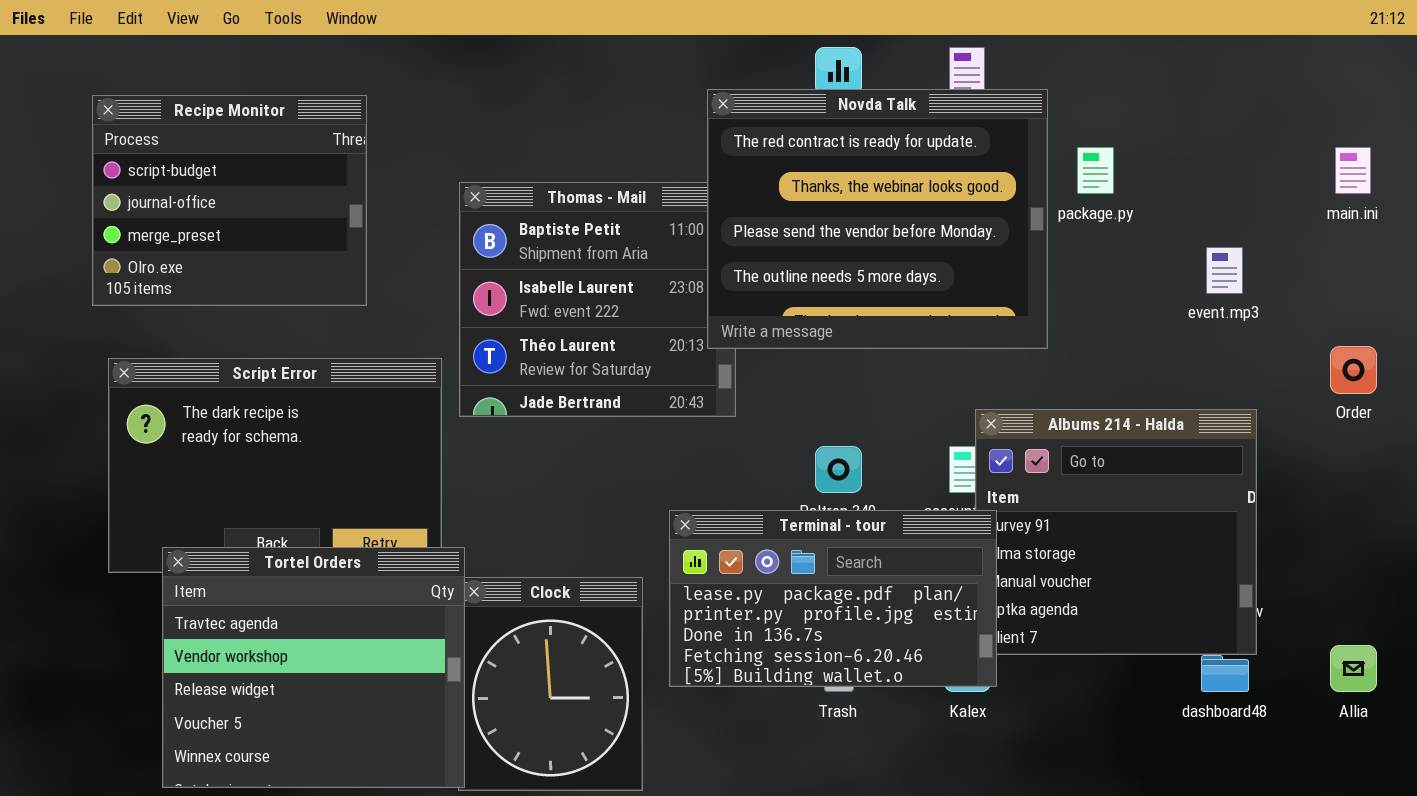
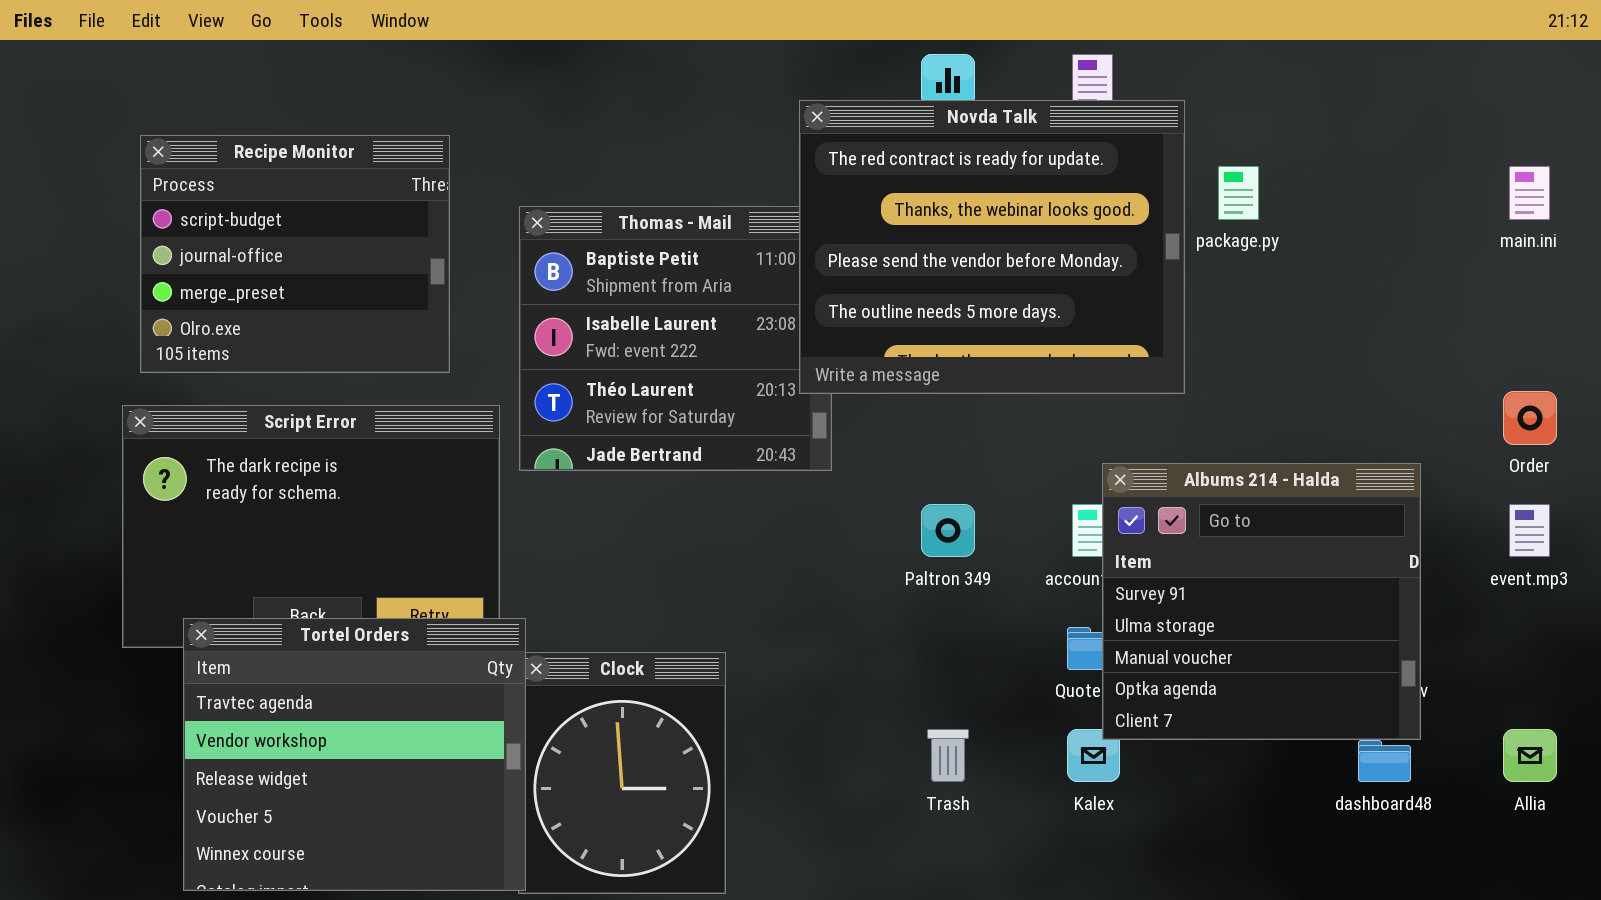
Recipe Monitor: [92,95,367,306] -> [140,135,450,373], moved
event.mp3: [1206,247,1243,294] -> [1509,504,1550,557], moved
Terminal - tour: [669,510,997,687] -> none, closed

